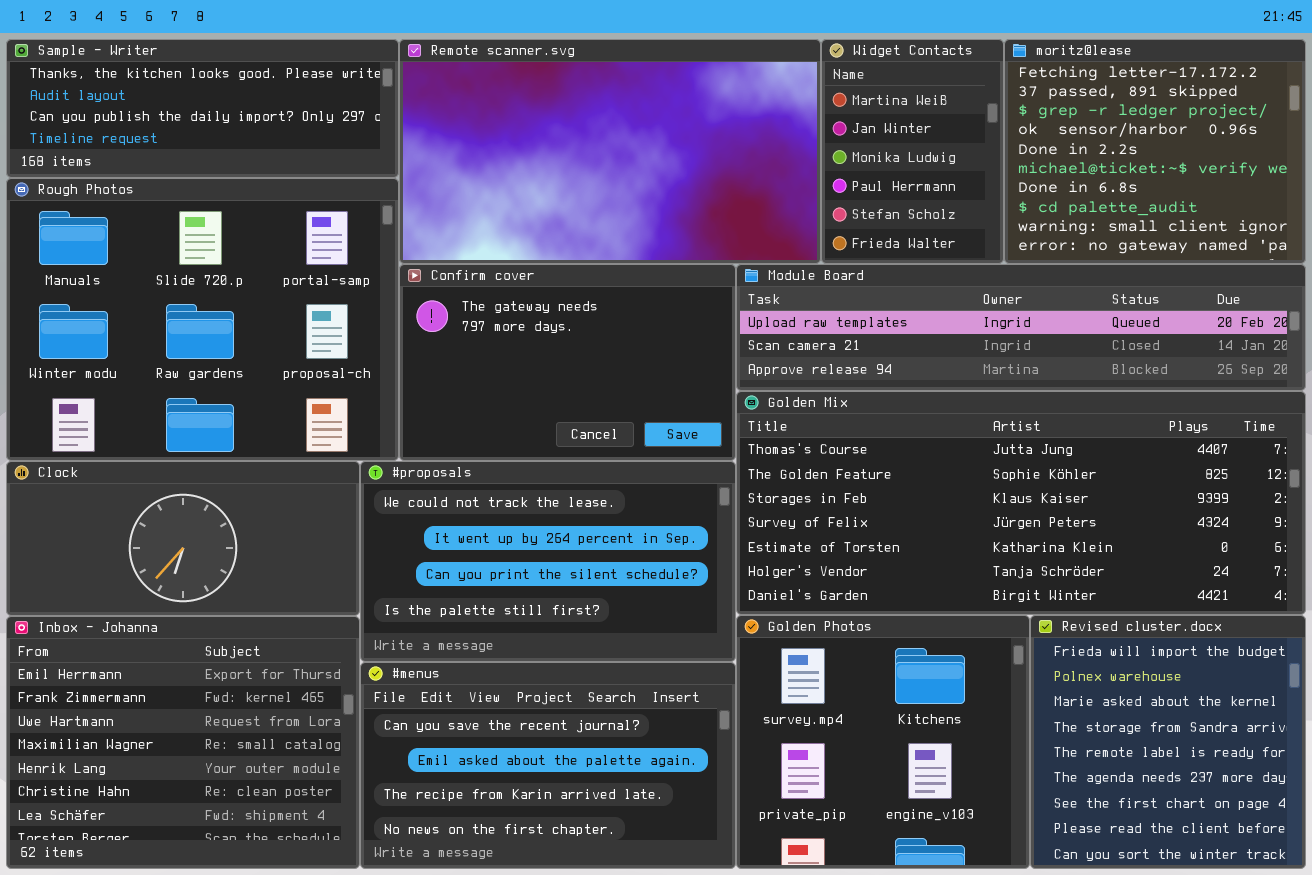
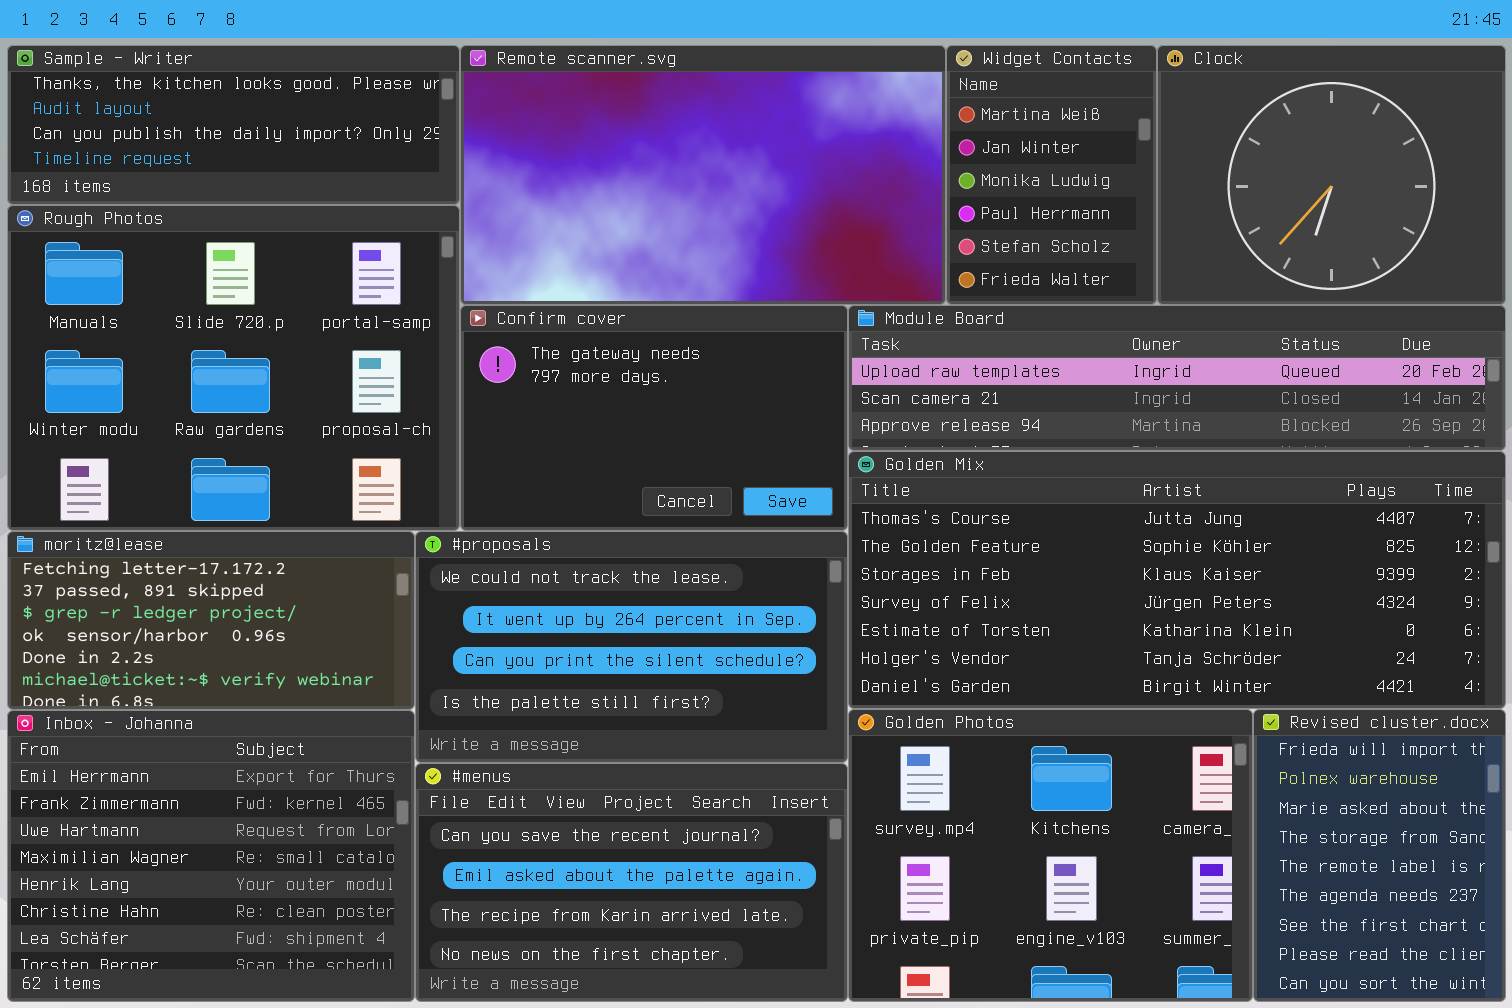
moritz@lease: [1004,39,1306,264] -> [7,531,415,710], moved, resized
Clock: [6,461,360,616] -> [1157,45,1506,305], moved, resized
Golden Photos: [736,615,1030,869] -> [848,709,1253,1002], resized
Revised cluster.docx: [1030,615,1306,869] -> [1253,709,1506,1002], resized

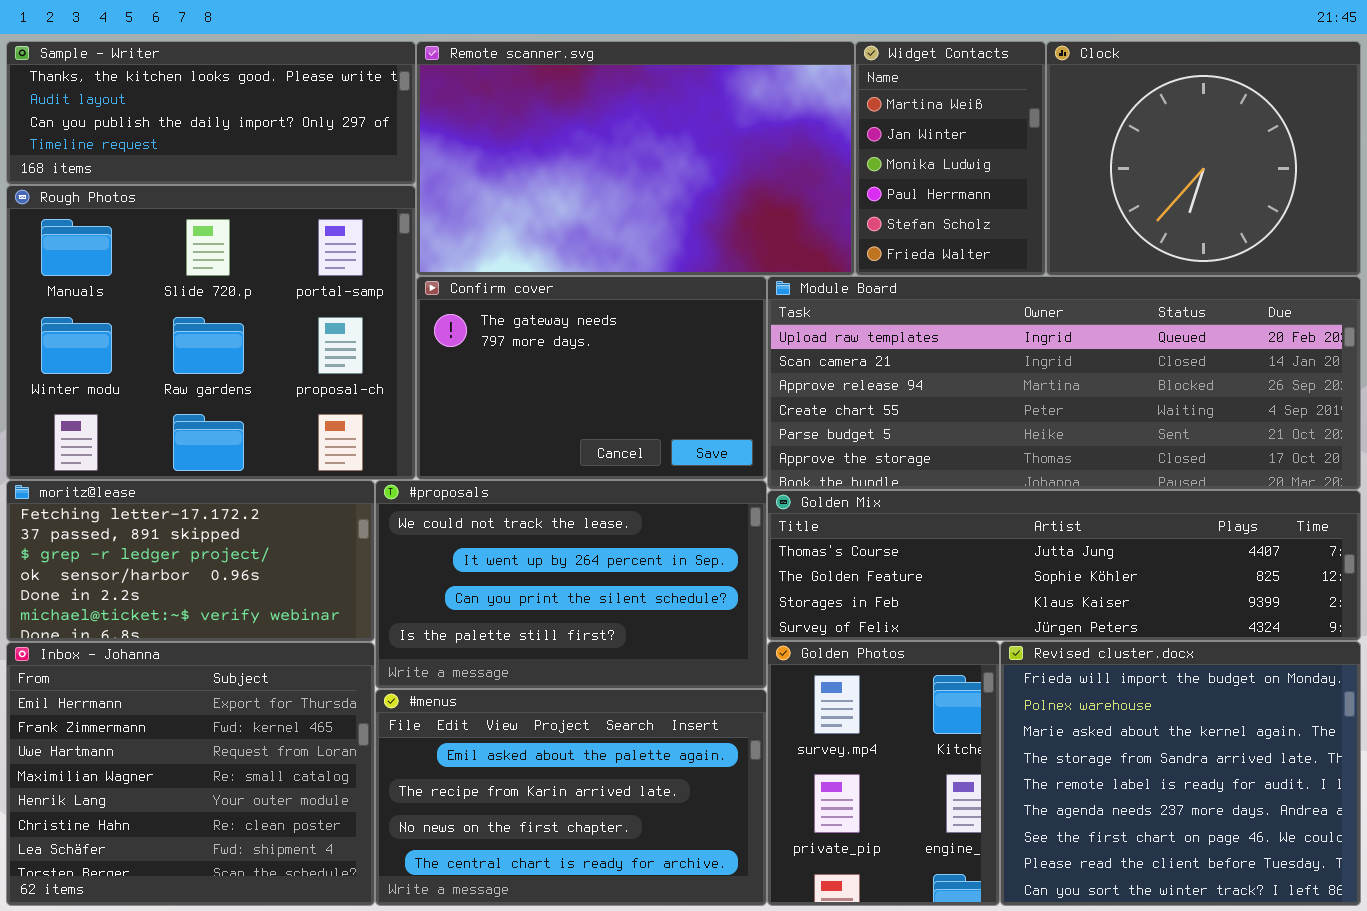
Module Board: [848,305,1506,451] -> [767,276,1361,490], resized
Golden Mix: [848,451,1506,709] -> [767,490,1361,641], resized
Golden Photos: [848,709,1253,1002] -> [767,641,1000,906], resized
Revised cluster.docx: [1253,709,1506,1002] -> [1000,641,1361,906], resized
#menus: [415,763,848,1002] -> [375,689,767,906], scrolled down 1 row

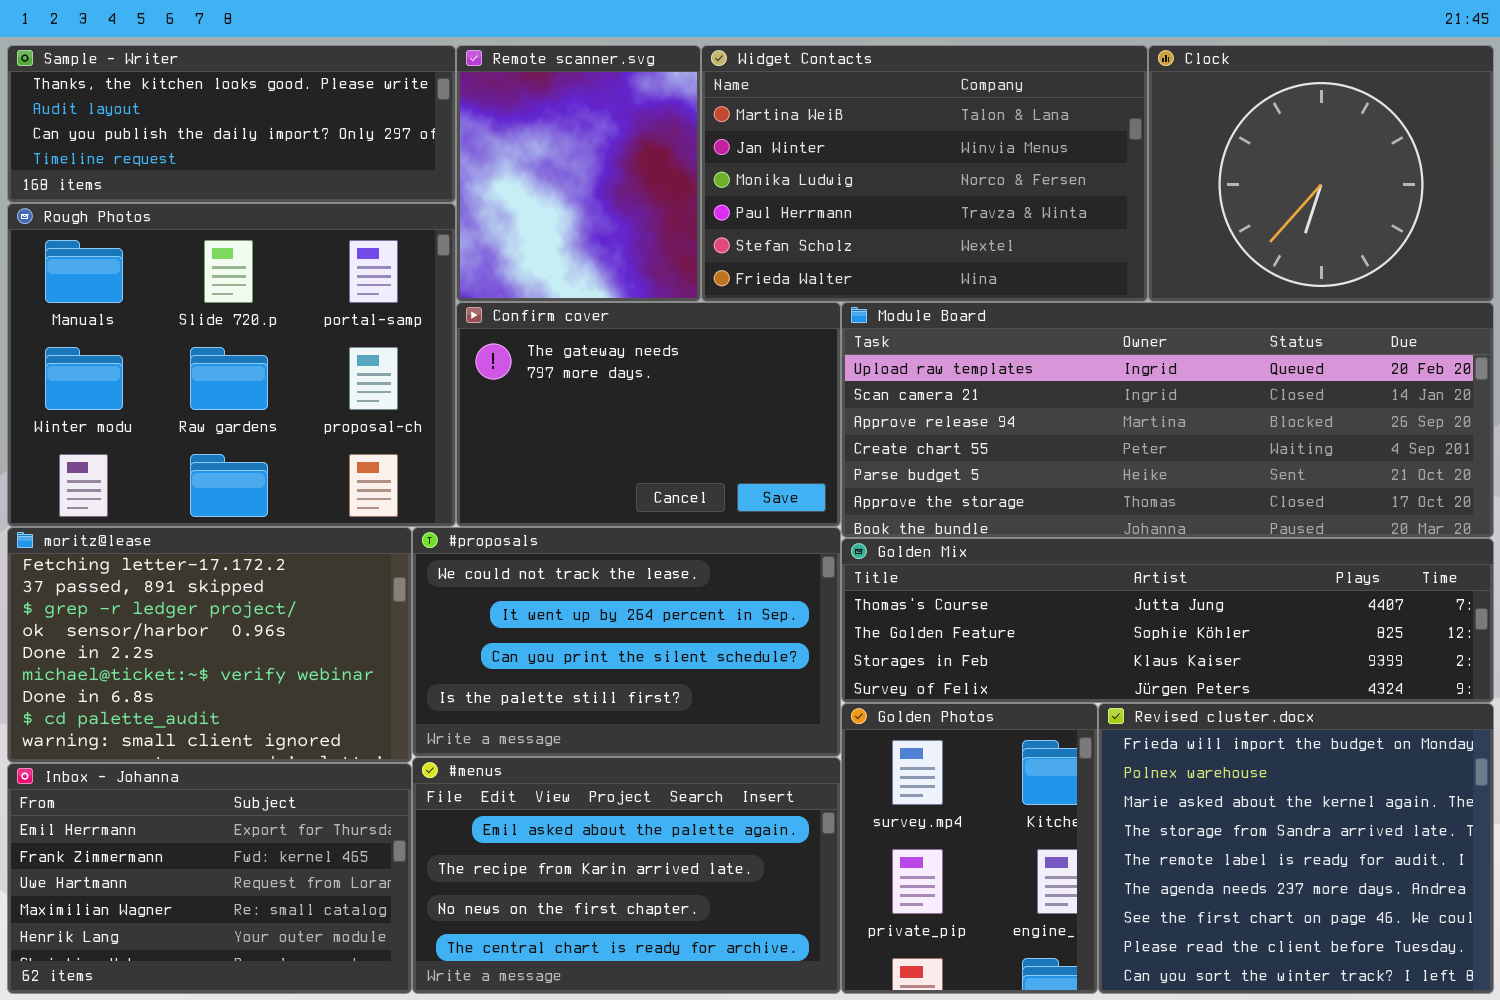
Remote scanner.svg: [416,41,855,276] -> [456,45,701,302], resized
Widget Contacts: [855,41,1046,276] -> [701,45,1148,302], resized
moritz@lease: [6,480,375,642] -> [7,527,412,763], resized
Inbox - Johanna: [6,642,375,906] -> [7,763,412,994], resized

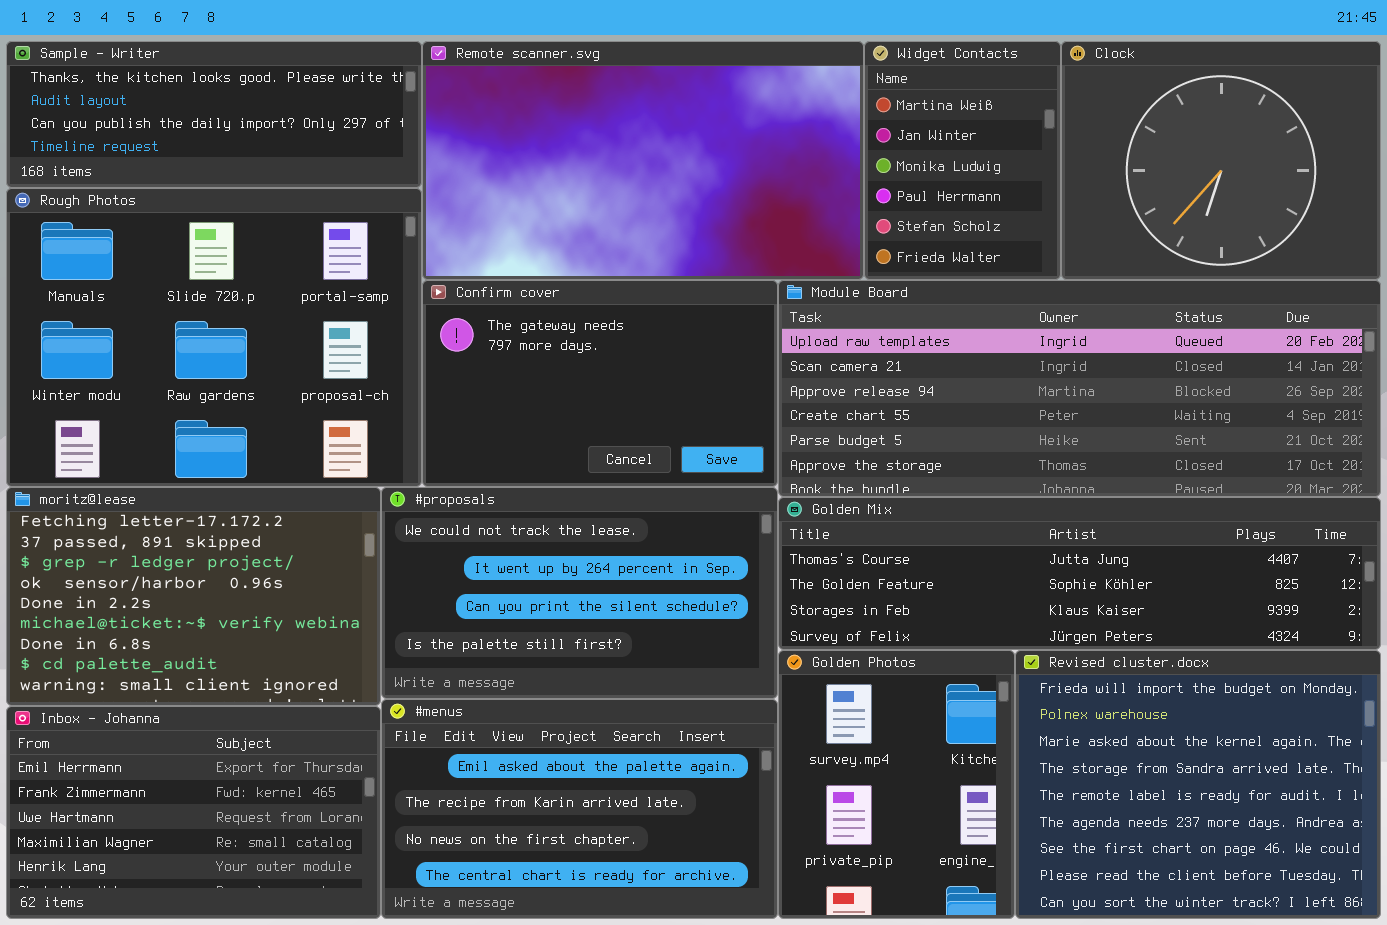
Remote scanner.svg: [456,45,701,302] -> [422,41,864,280], resized
Widget Contacts: [701,45,1148,302] -> [864,41,1061,280], resized

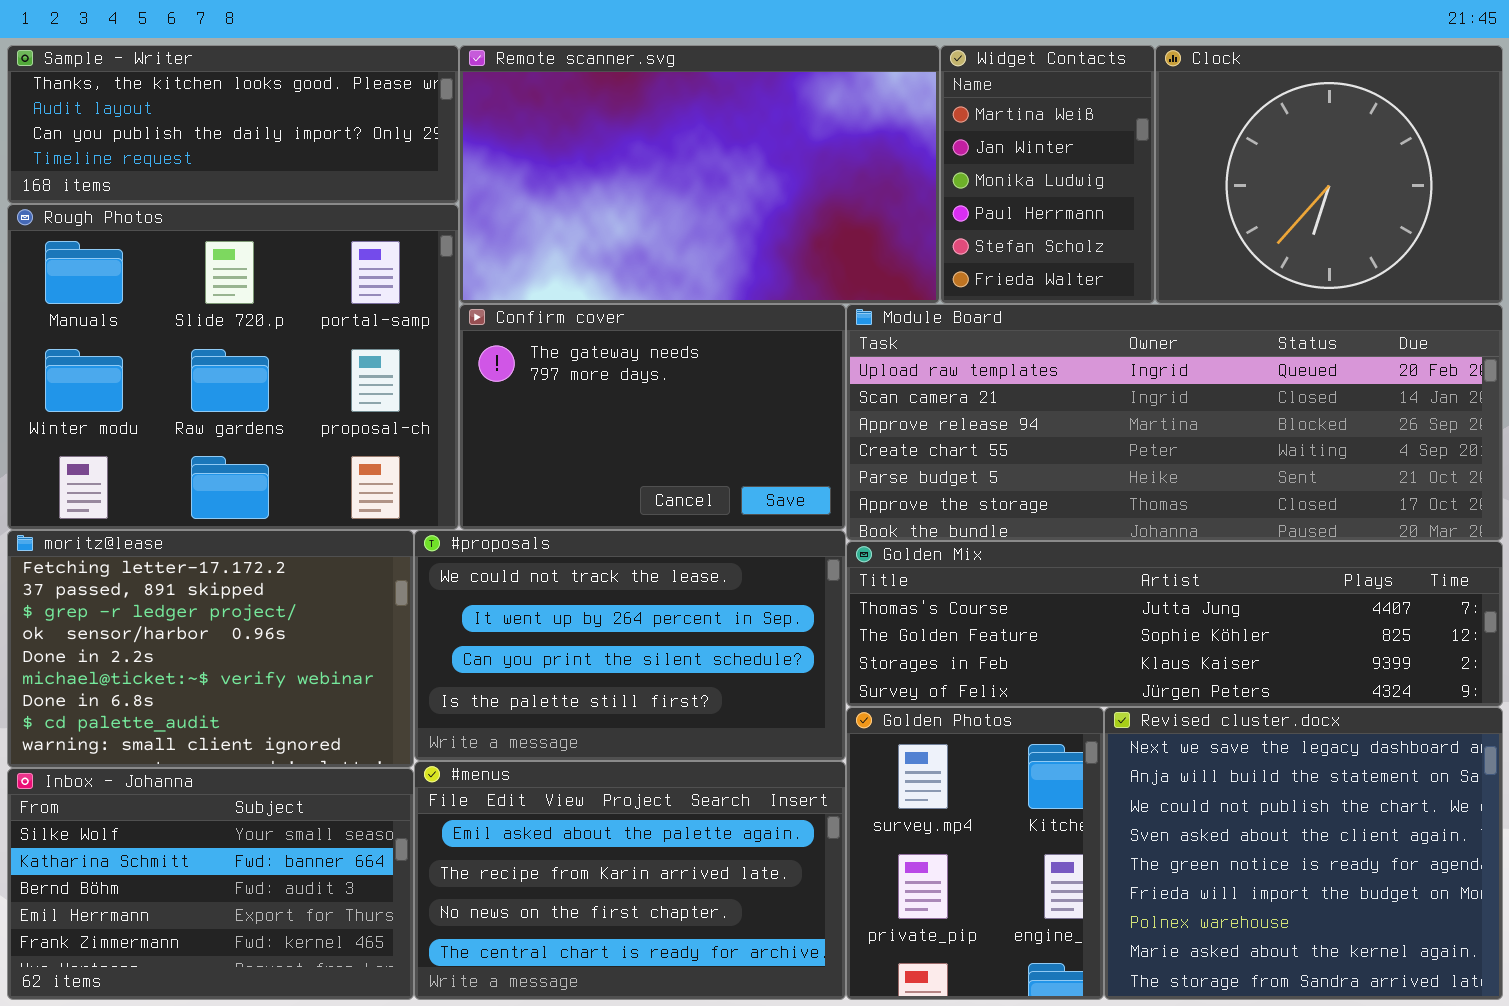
Revised cluster.docx: [1015,650,1381,919] -> [1104,707,1503,1000], scrolled up 5 rows
Inbox - Johanna: [6,706,381,919] -> [7,768,414,1000], scrolled up 3 rows

